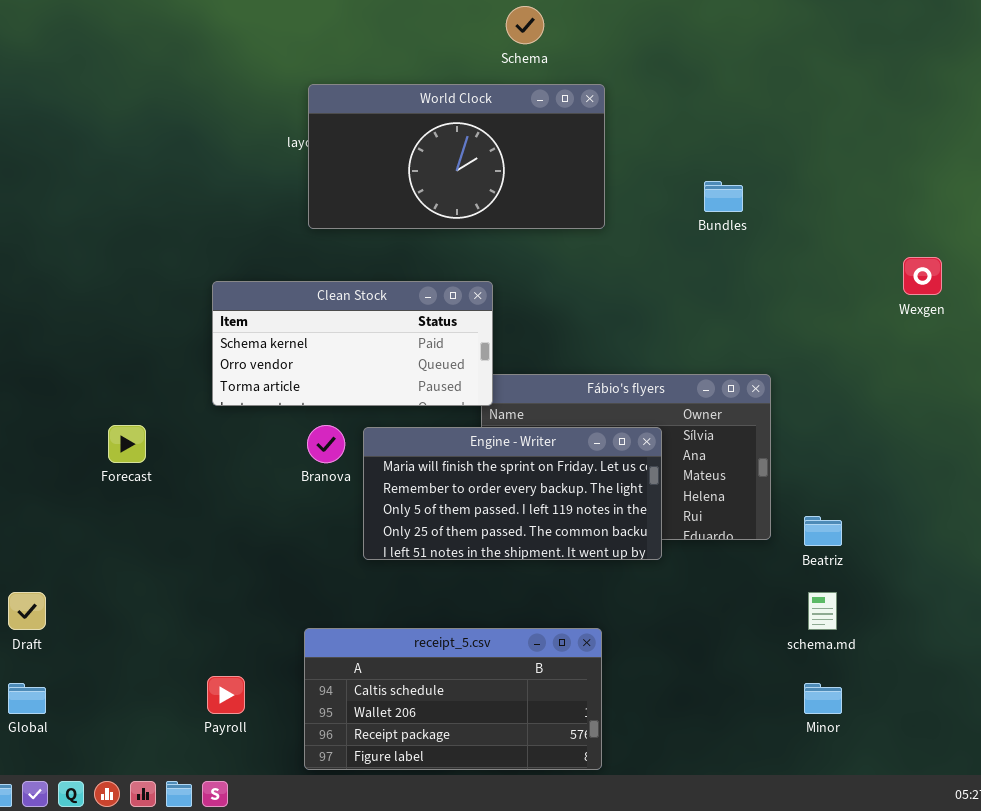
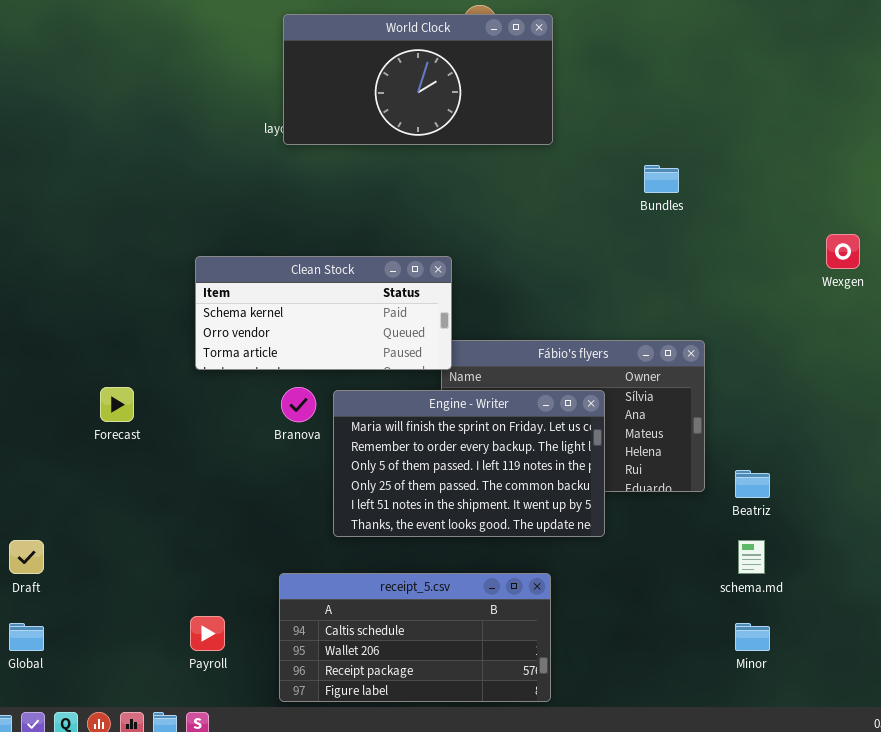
World Clock: [308,84,605,229] -> [283,14,553,145], moved
Engine - Writer: [363,427,662,560] -> [333,390,605,537], resized

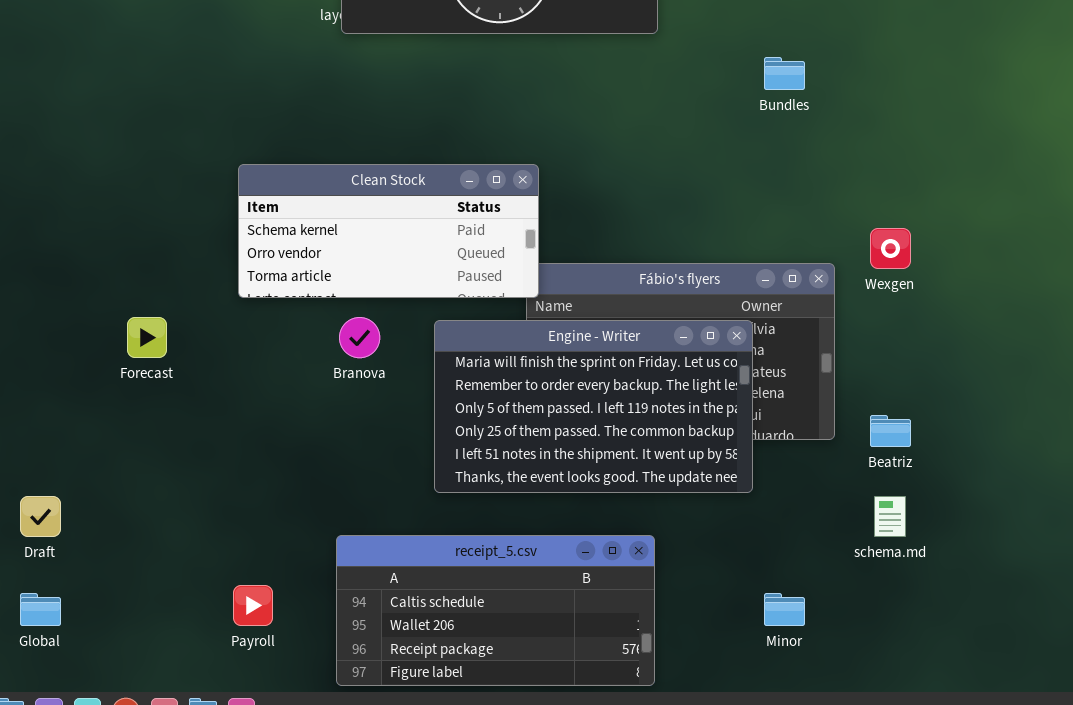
Wexgen: [826,234,860,269] -> [870,228,911,269], moved
Engine - Writer: [333,390,605,537] -> [434,320,753,493], moved
Minor: [735,623,770,651] -> [764,593,805,626], moved

